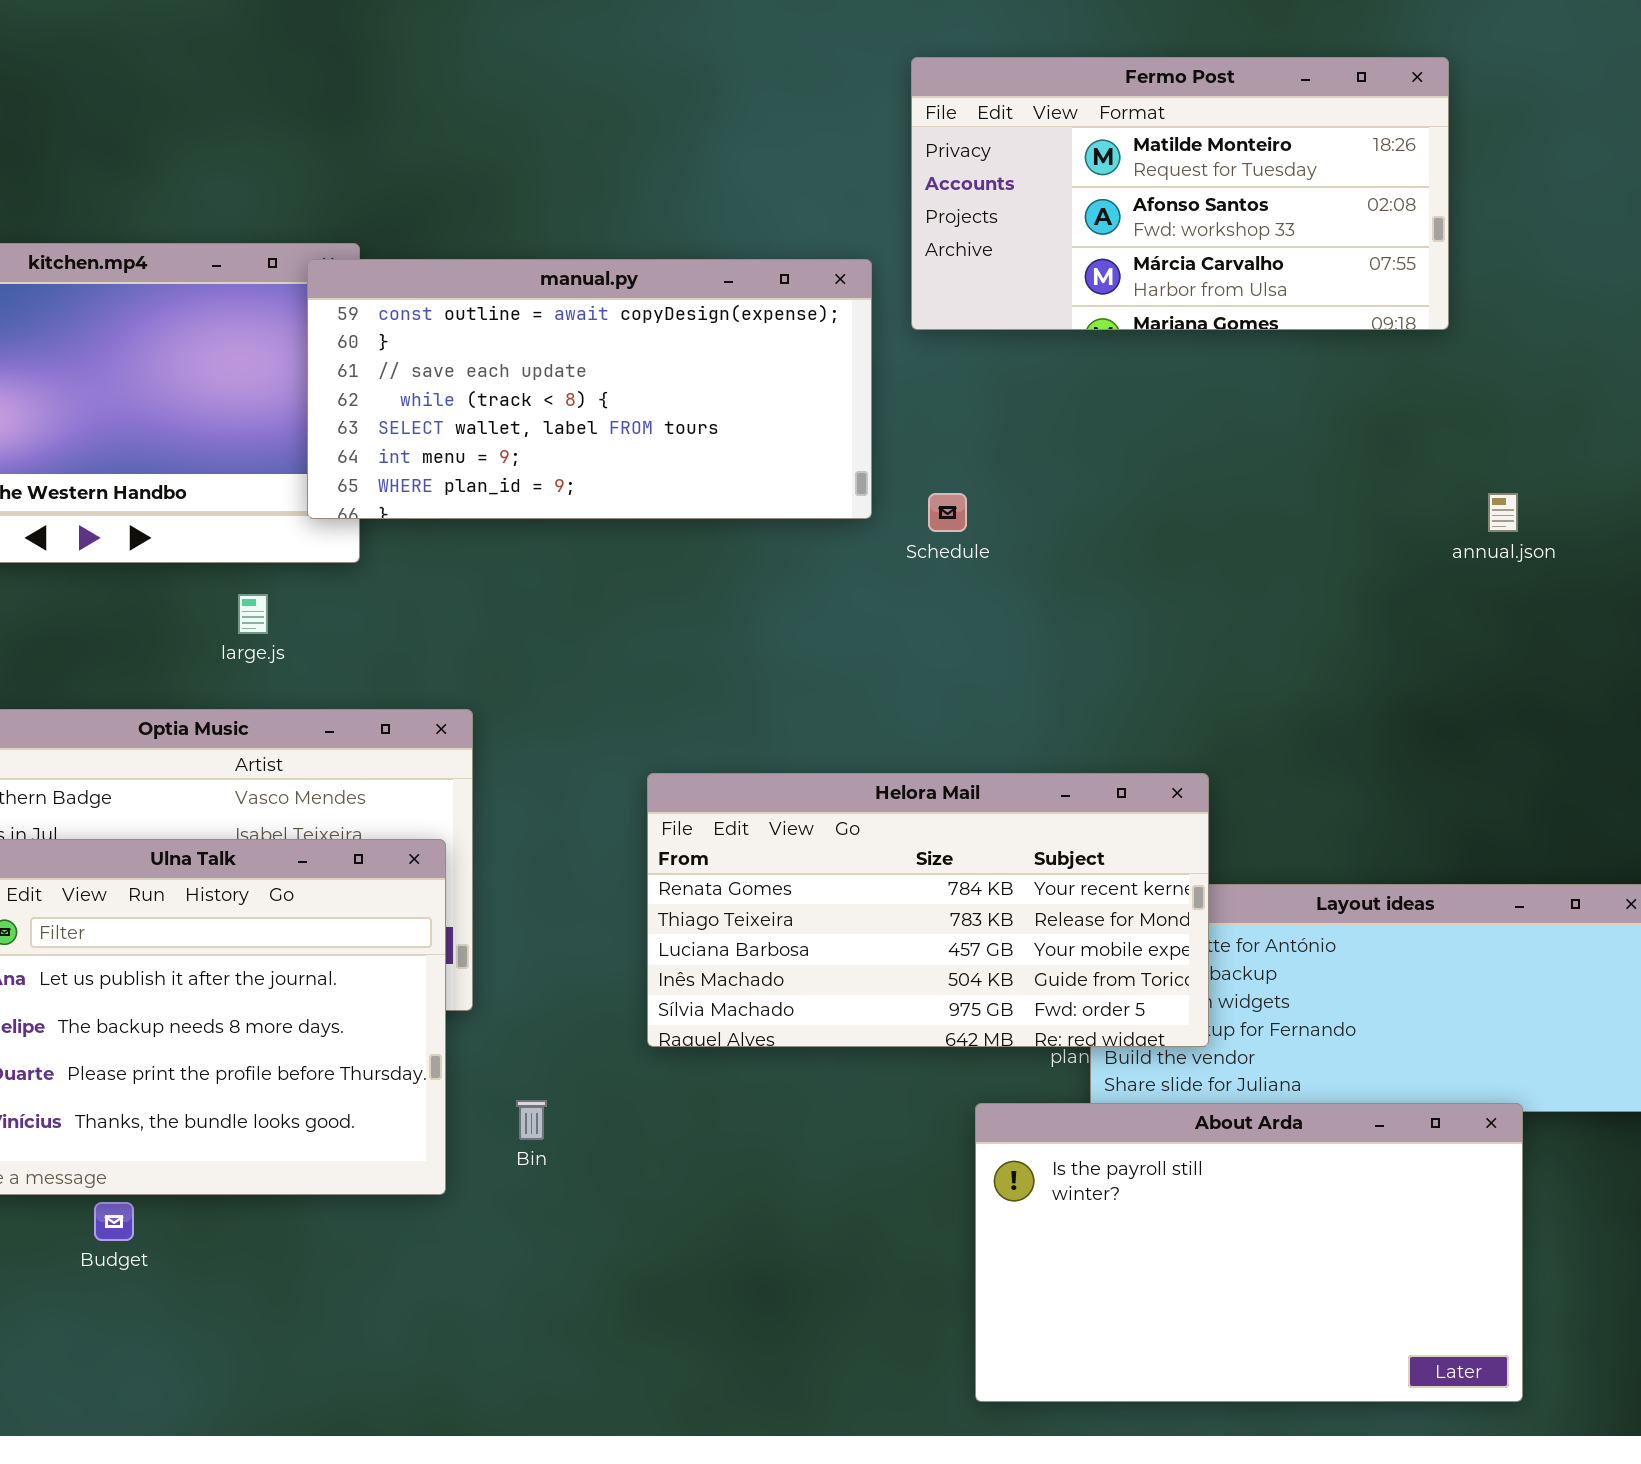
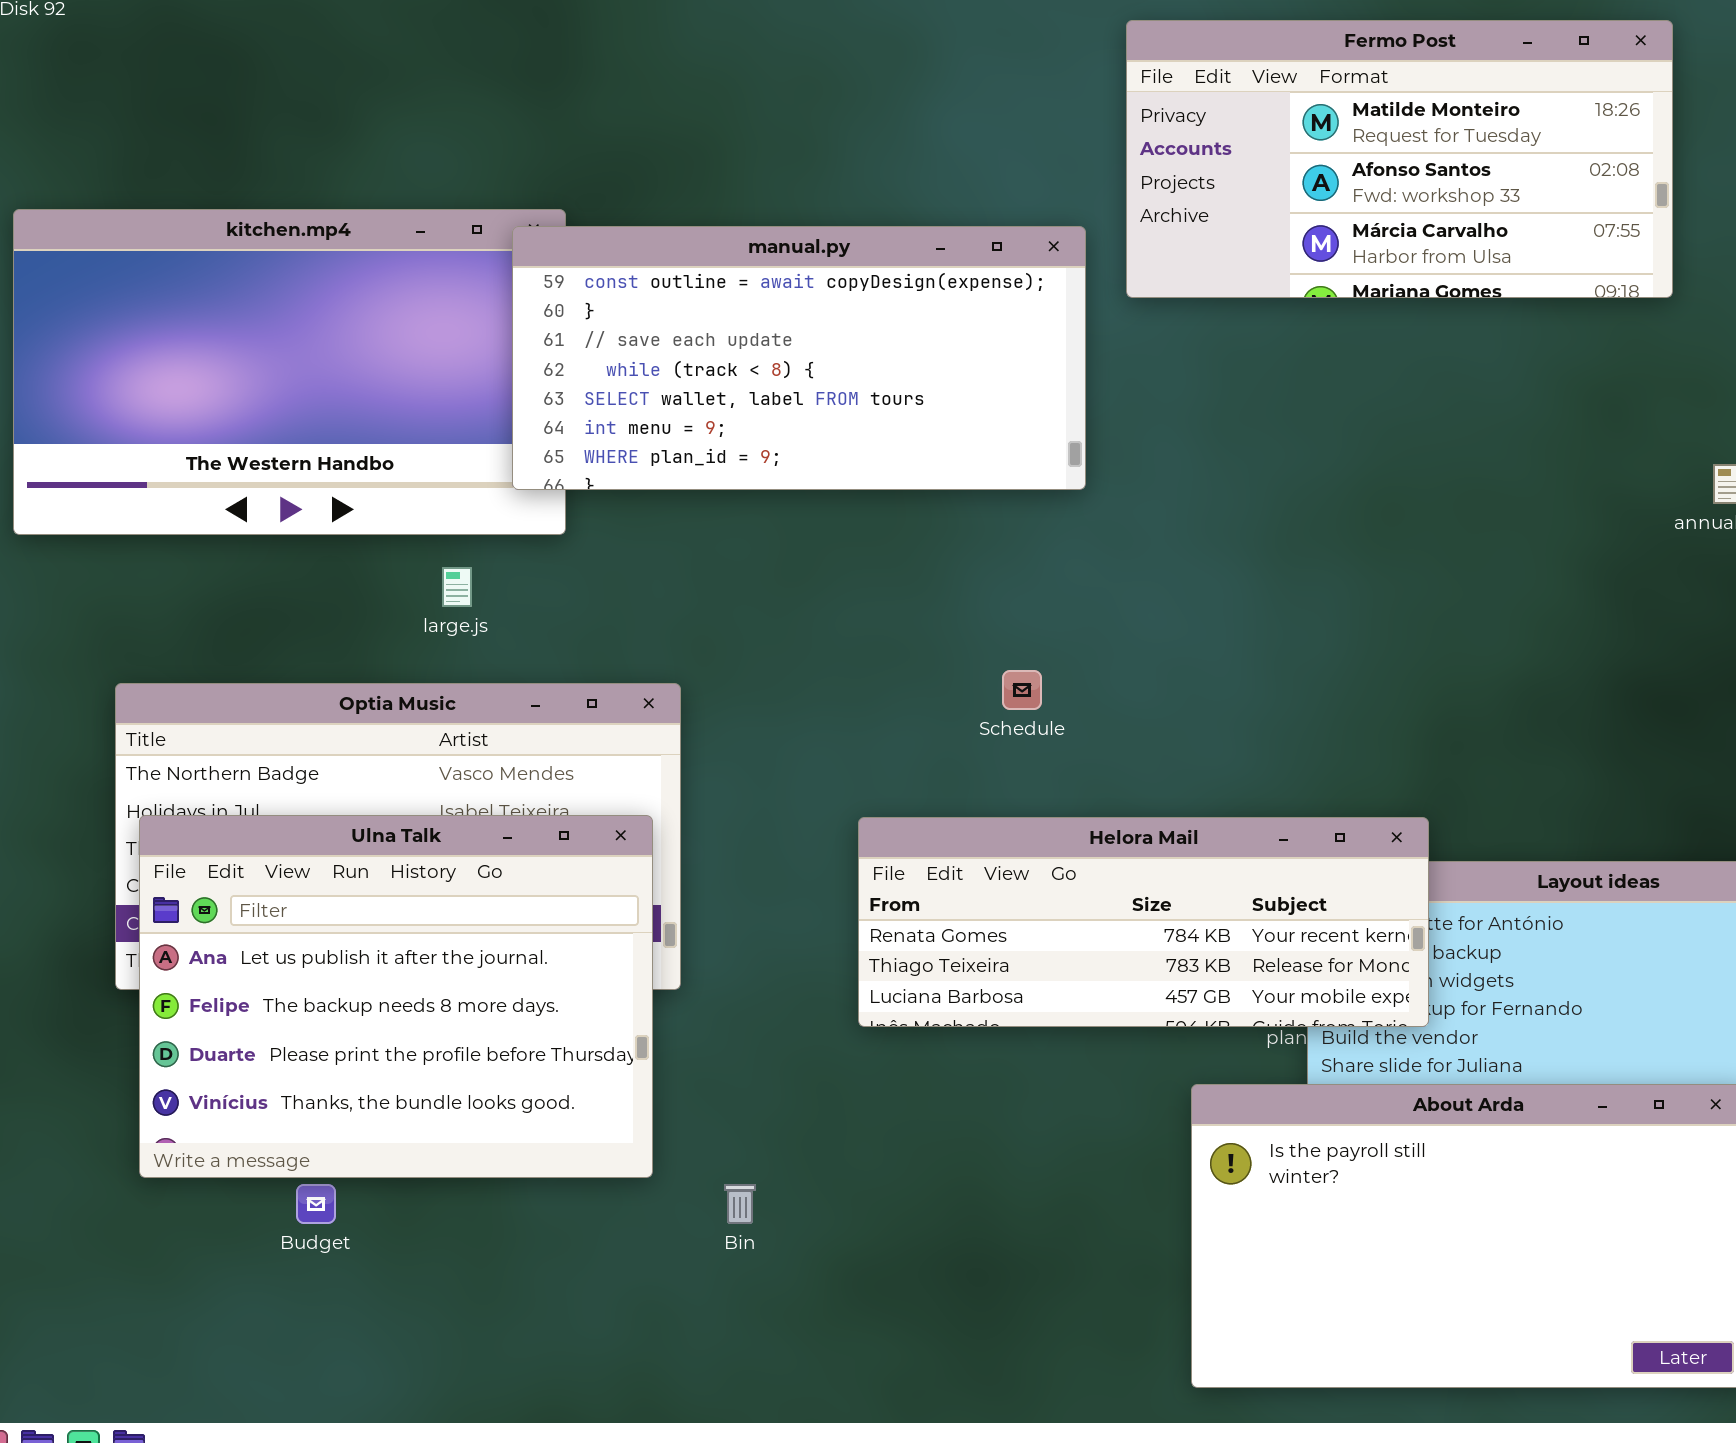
Schedule: [928,493,967,532] -> [1002,670,1042,710], moved
Helora Mail: [647,773,1209,1047] -> [858,817,1429,1027], resized
Bin: [516,1100,547,1140] -> [724,1184,756,1224], moved

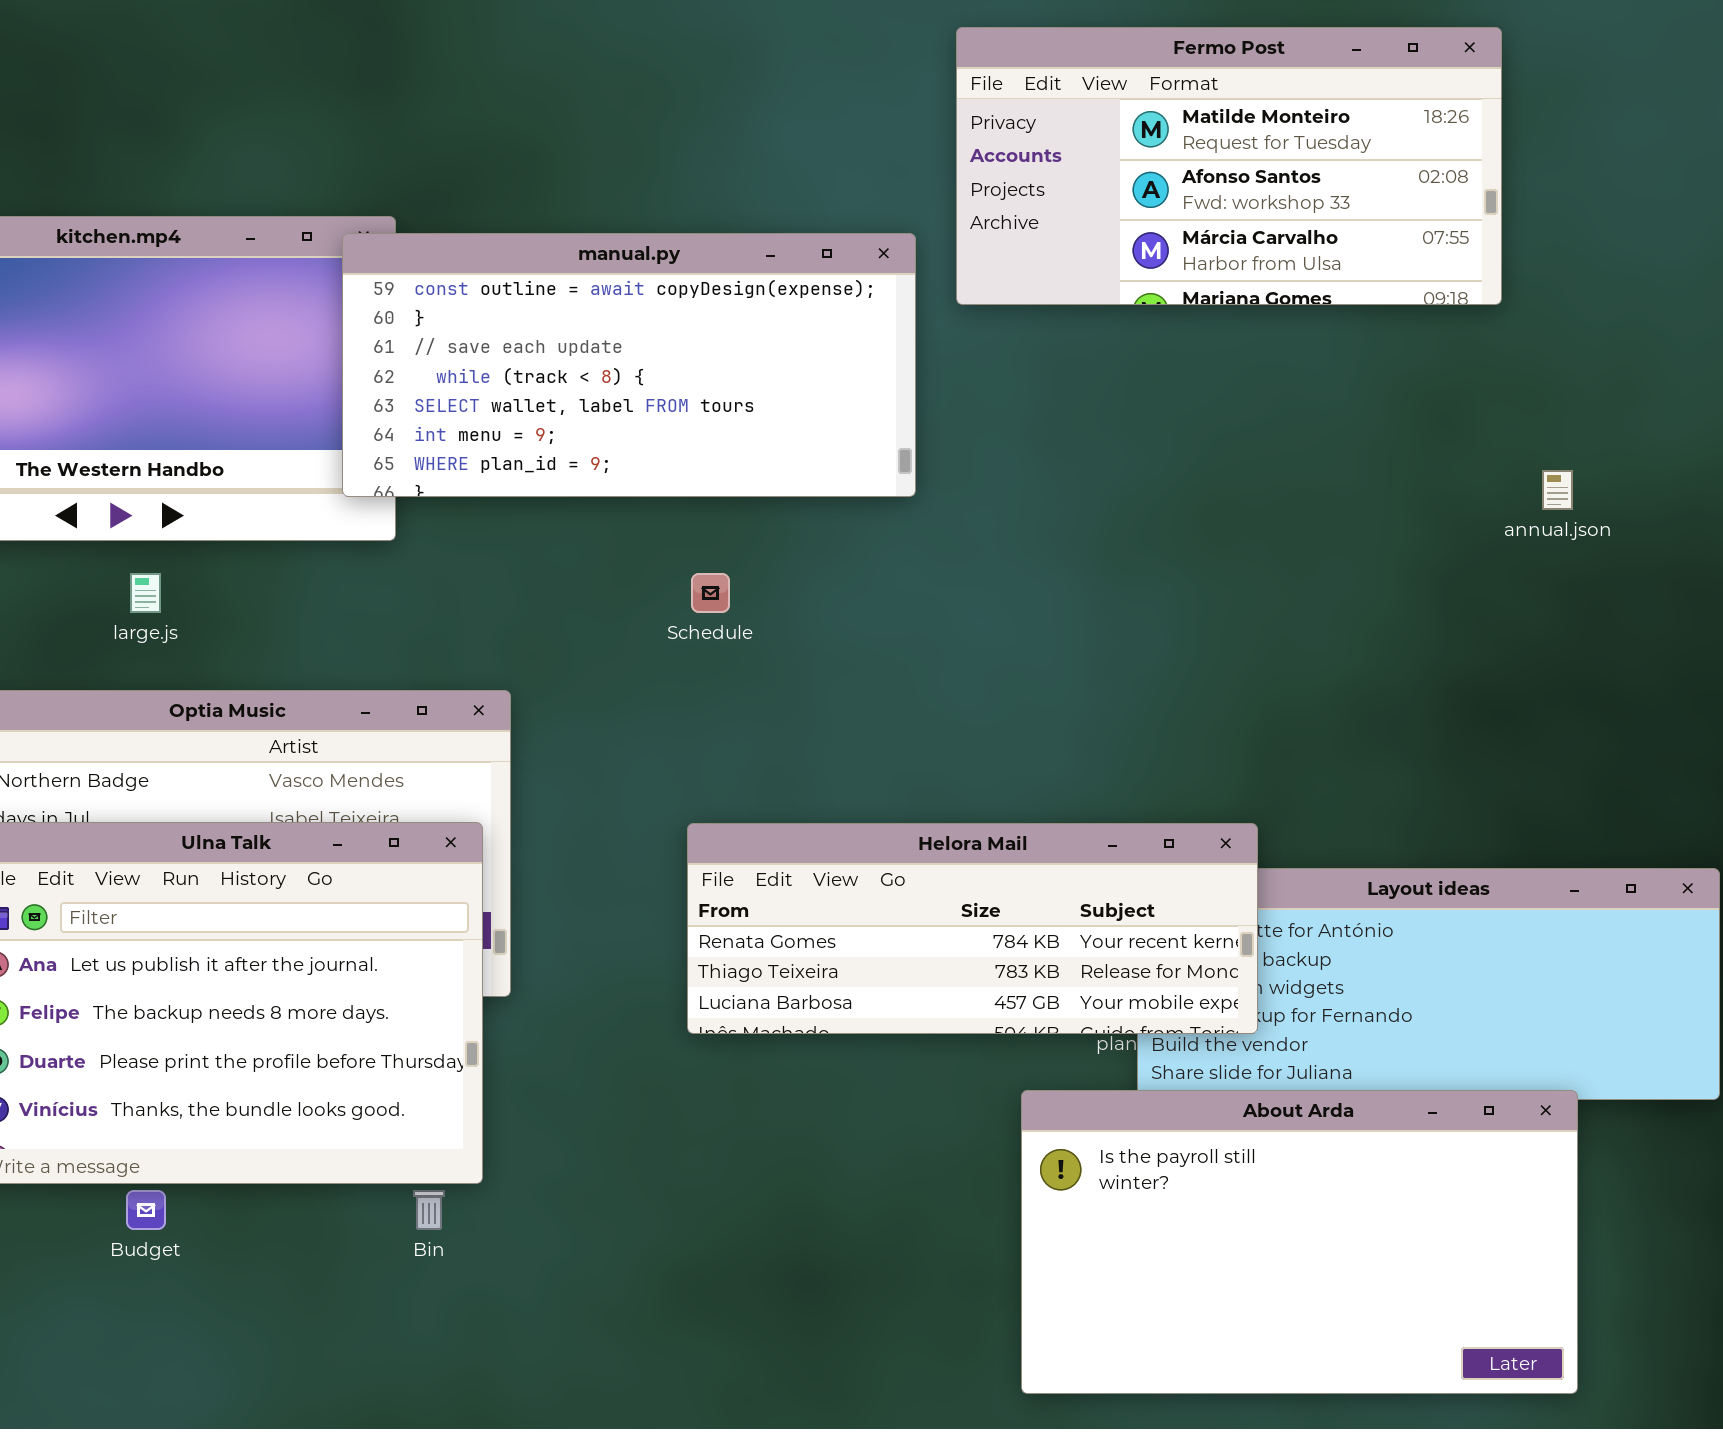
large.js: [442,567,472,607] -> [130,573,161,613], moved
Schedule: [1002,670,1042,710] -> [691,573,730,613], moved
Bin: [724,1184,756,1224] -> [413,1190,445,1230], moved

